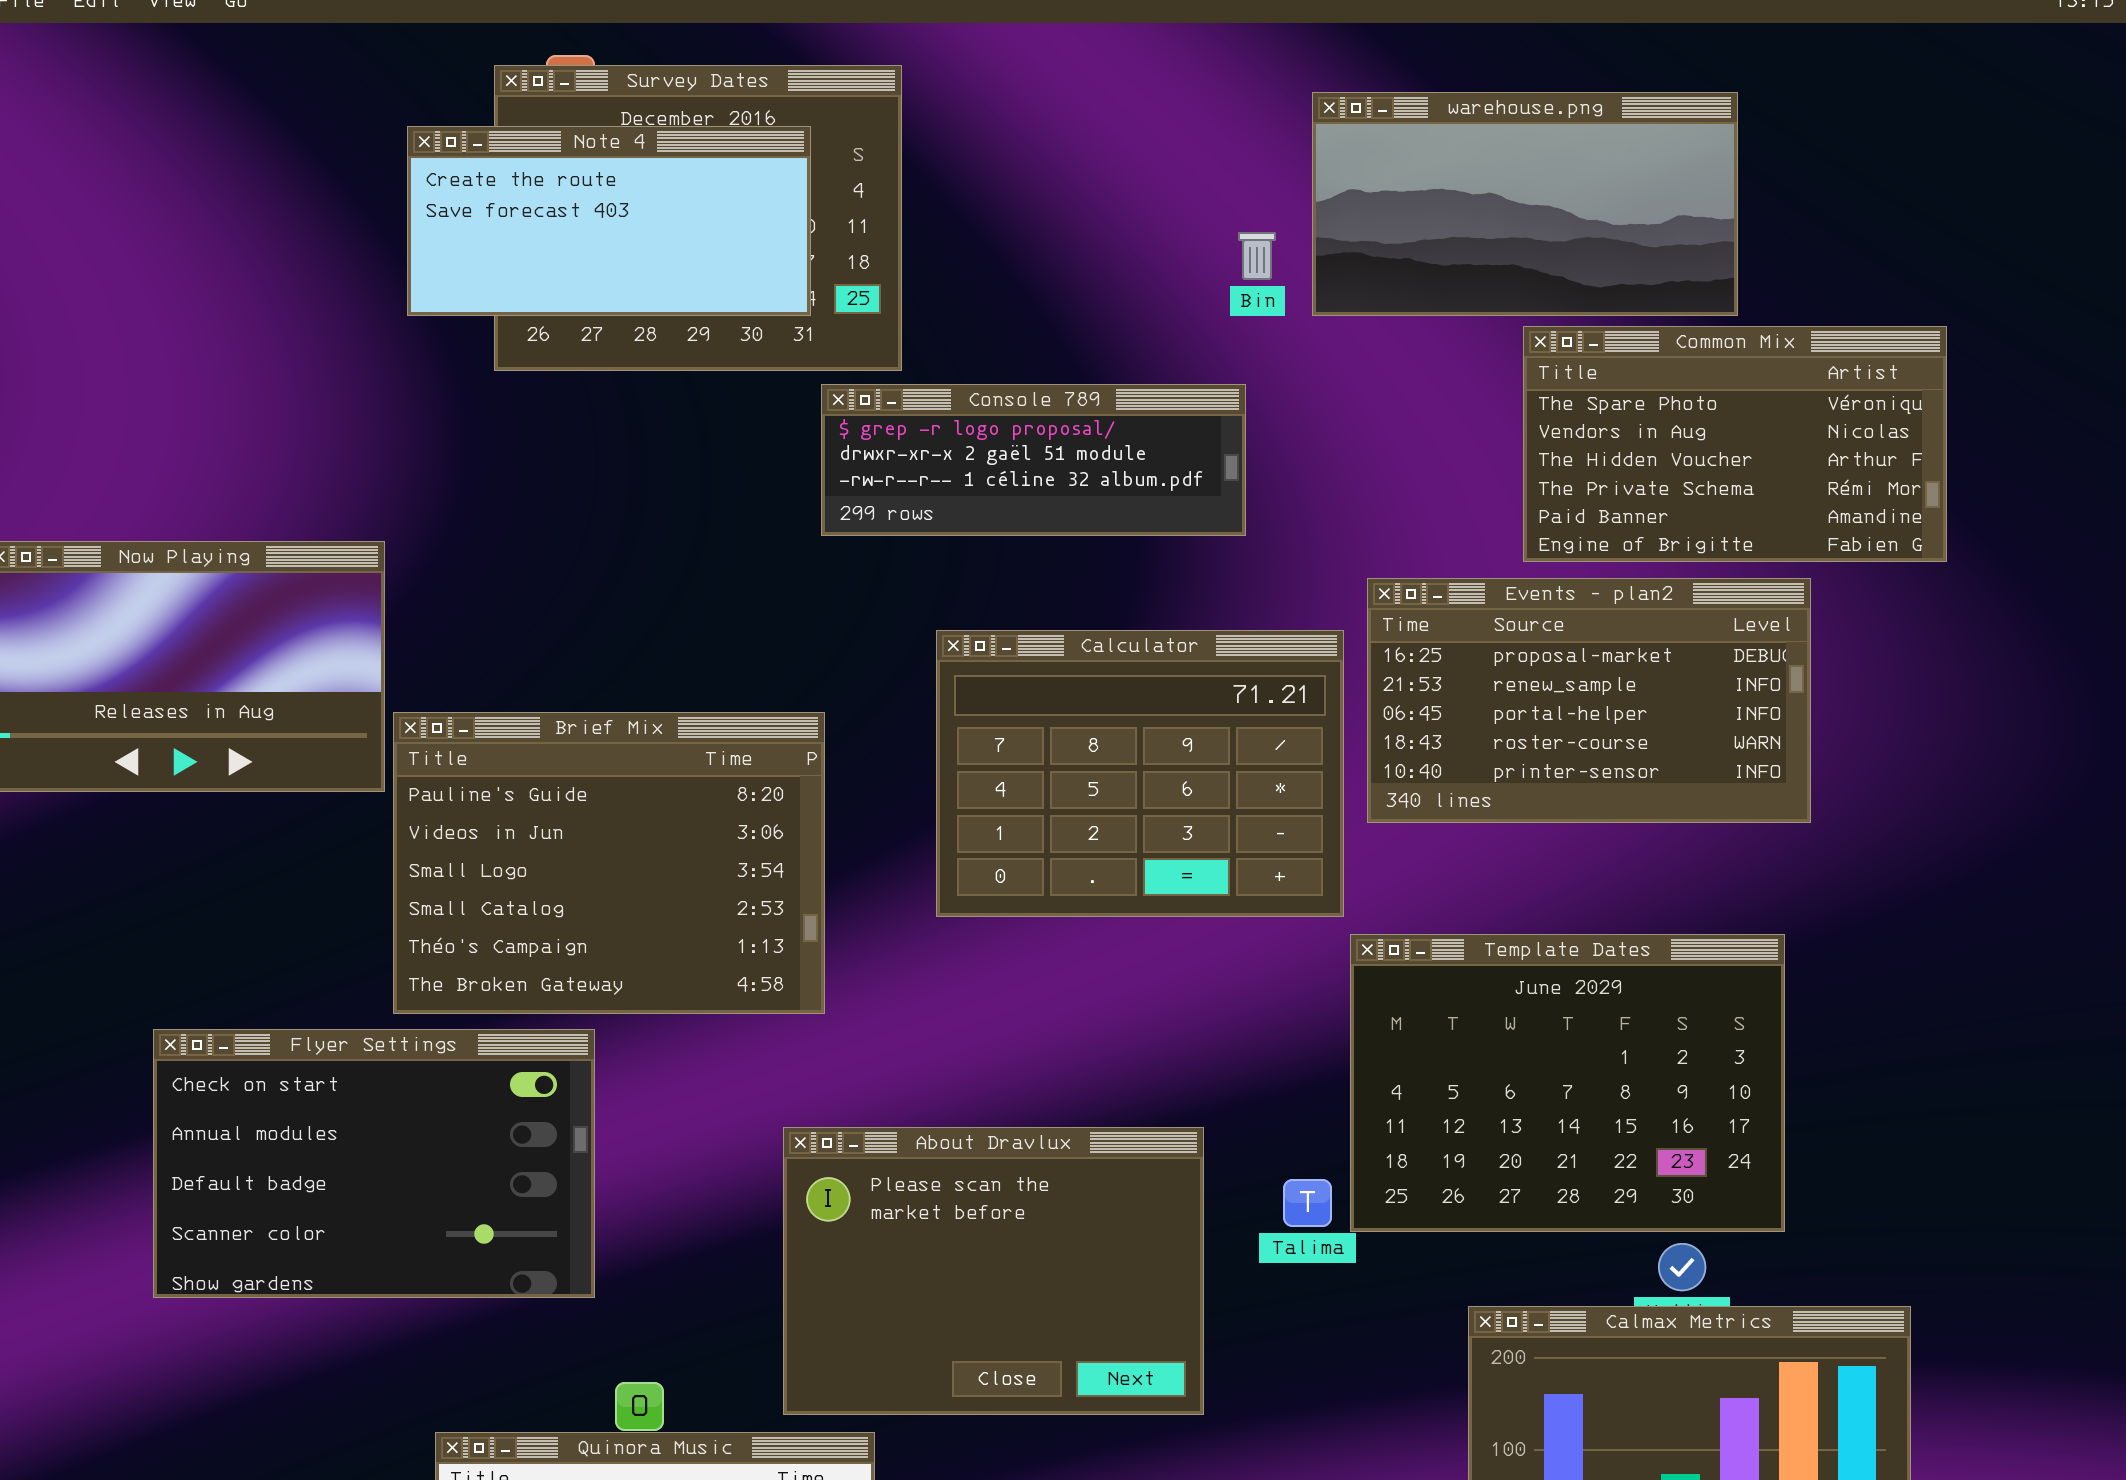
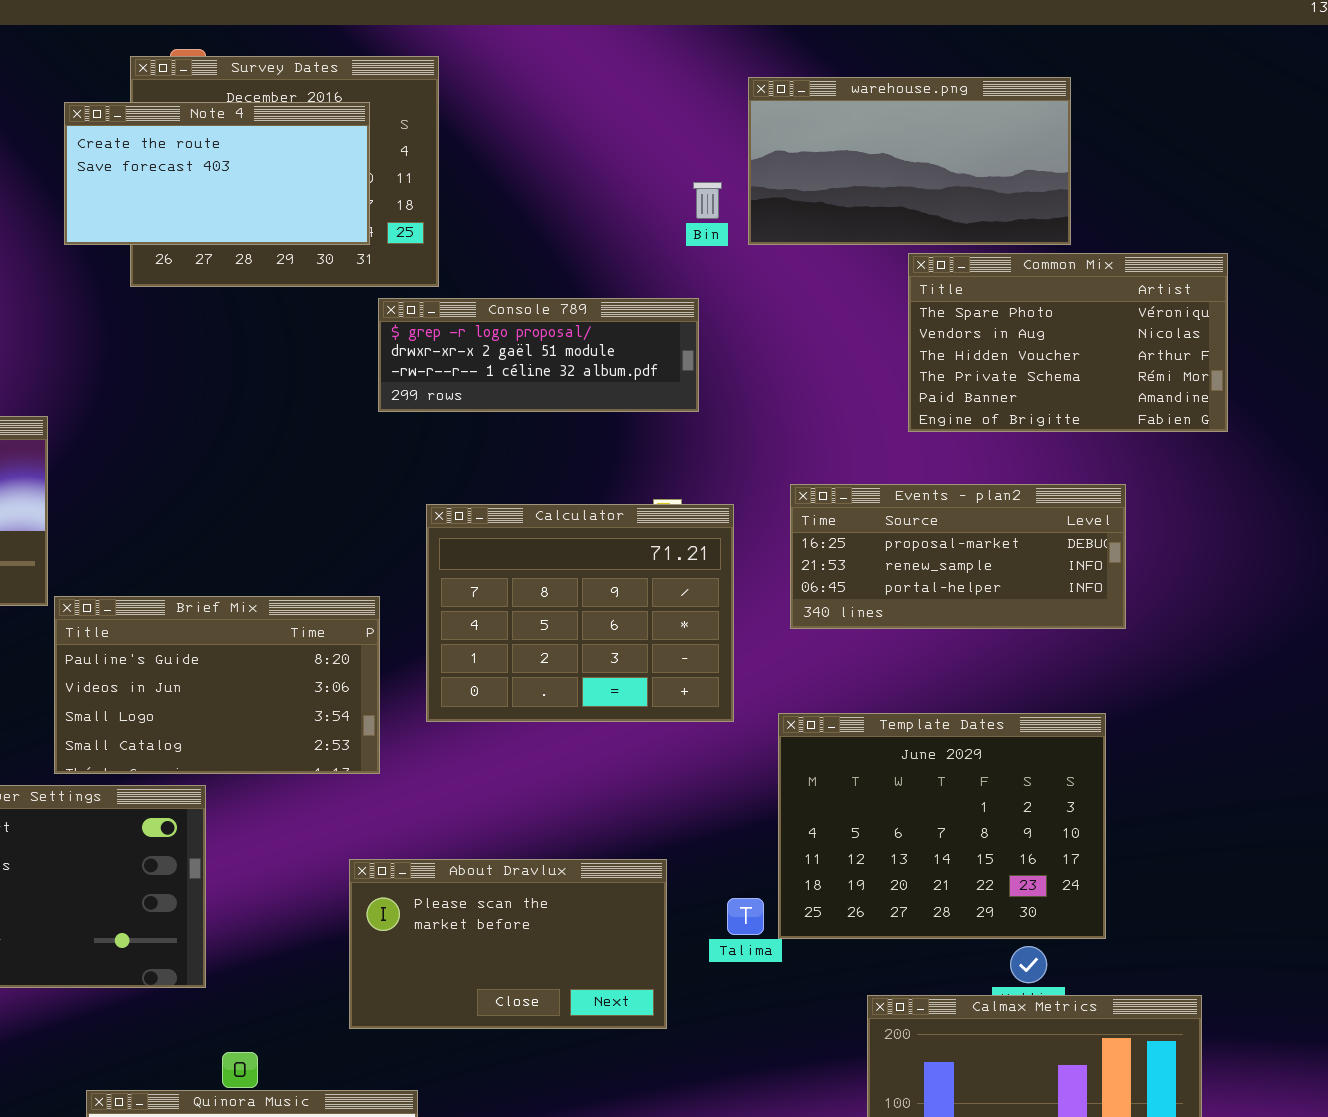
Events - plan2: [1367,578,1811,823] -> [790,484,1126,629], resized
Calculator: [936,630,1344,917] -> [426,504,734,722], moved
Brief Mix: [393,712,825,1014] -> [54,596,380,774], resized
About Dravlux: [783,1127,1204,1415] -> [349,859,667,1029], resized

